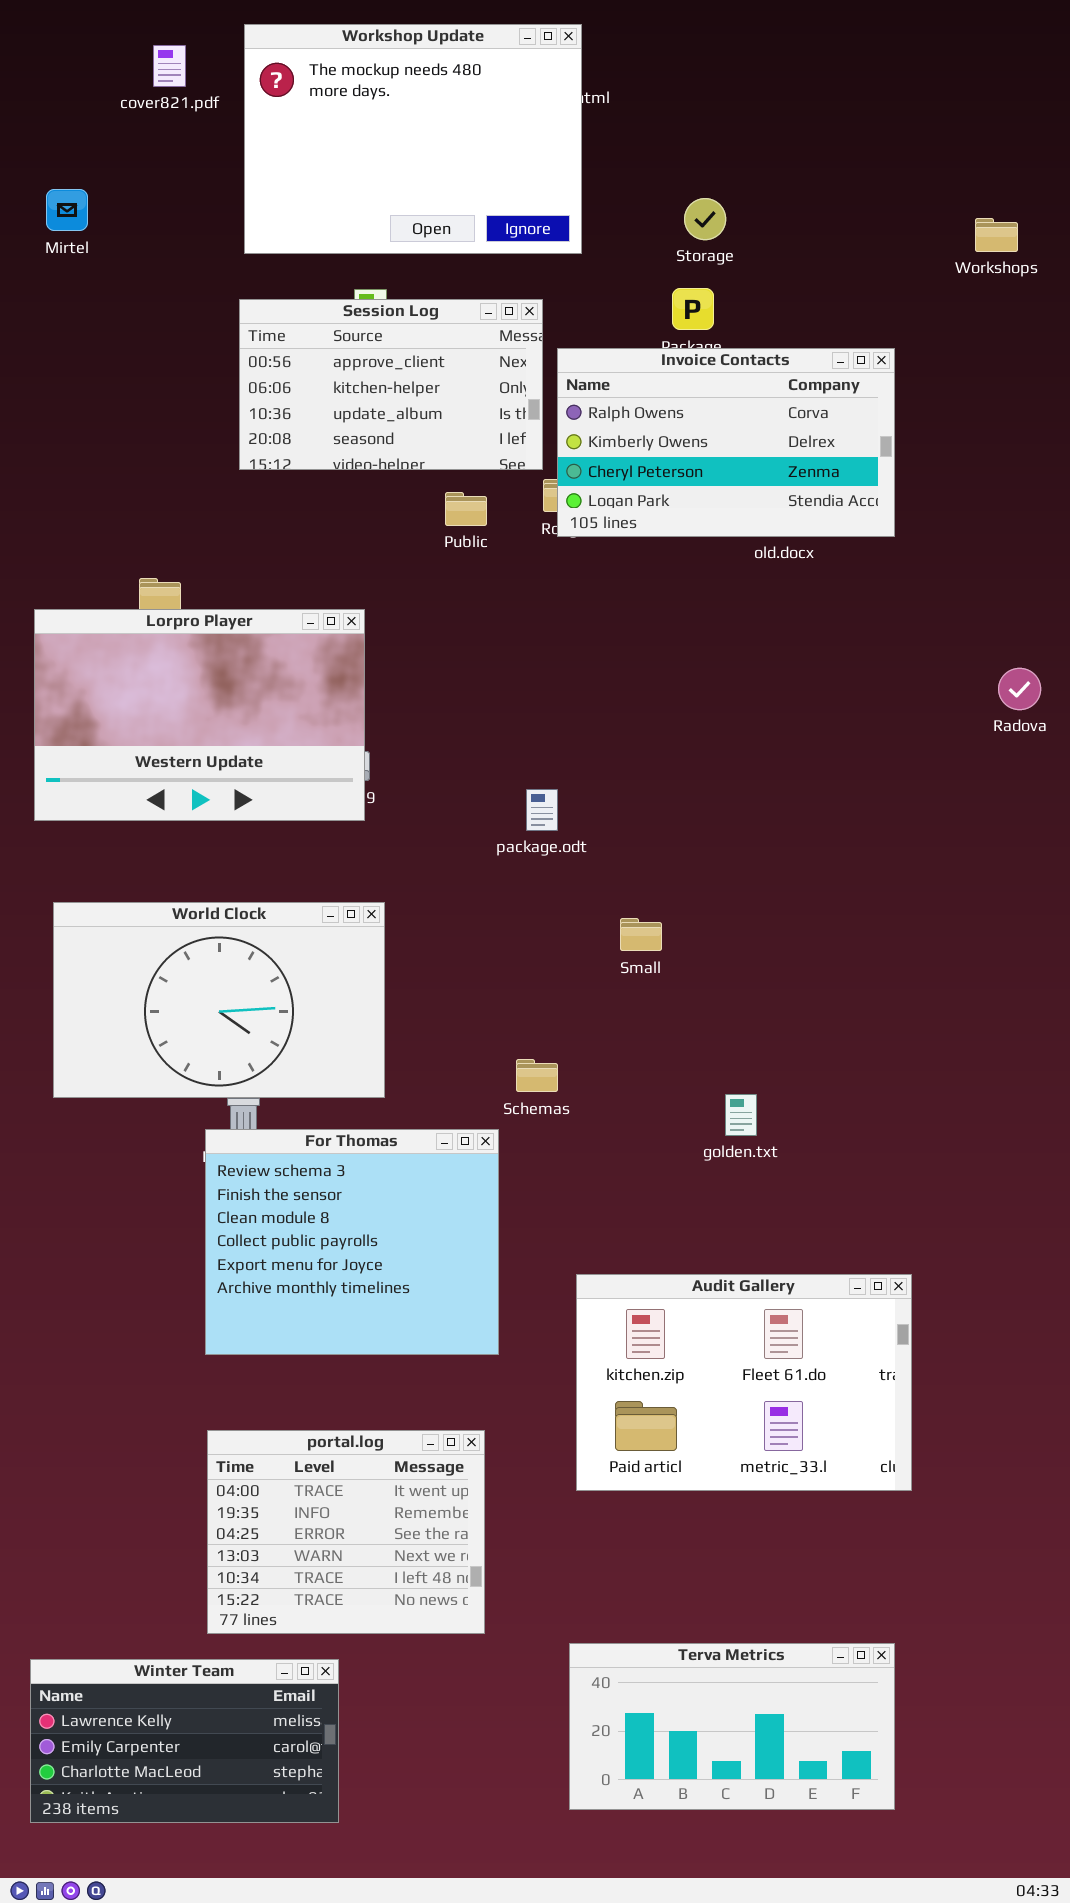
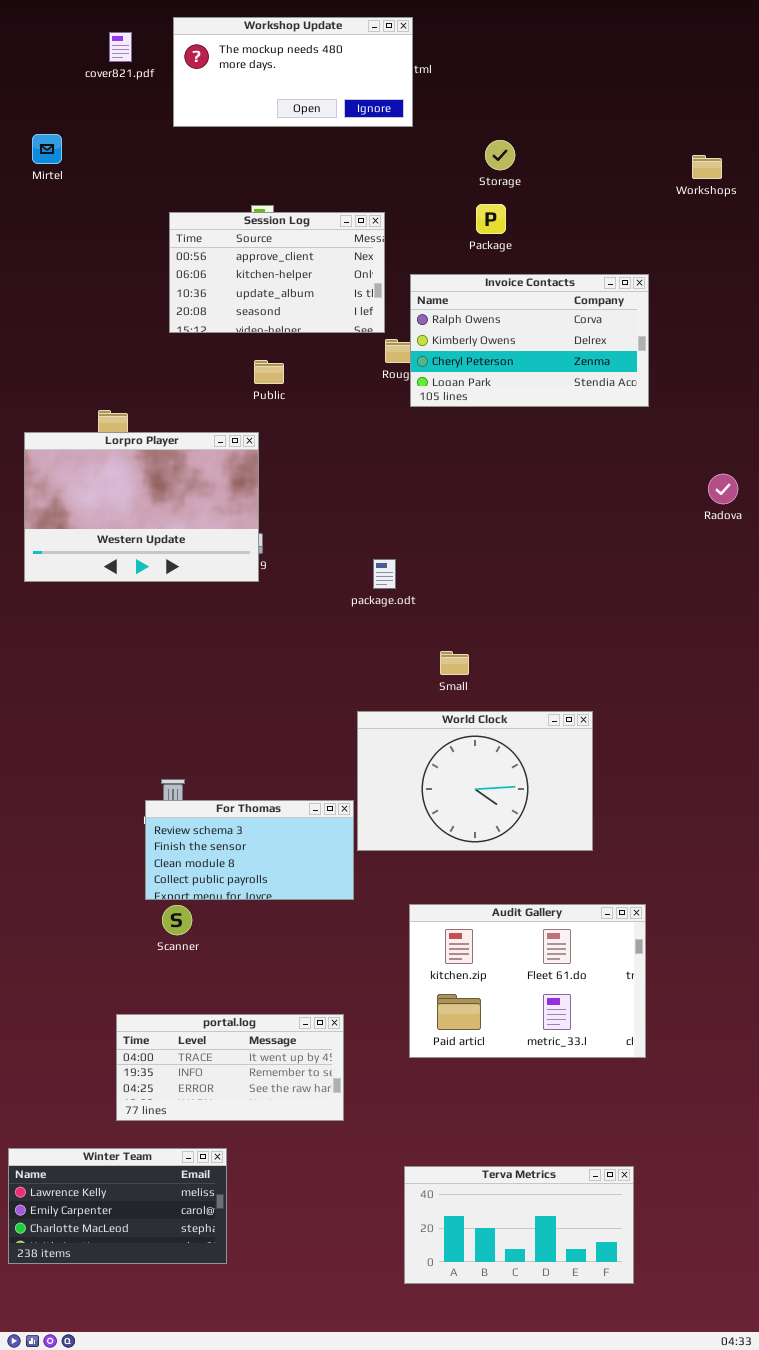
Workshop Update: [244,24,582,254] -> [173,17,413,127], resized
Invoice Contacts: [557,348,895,537] -> [410,274,649,407], moved
Public: [445,492,487,526] -> [254,360,284,384], moved
World Clock: [53,902,385,1098] -> [357,711,593,851], moved
For Thomas: [205,1129,499,1355] -> [145,800,354,900], resized
portal.log: [207,1430,485,1634] -> [116,1014,344,1121], resized
Winter Team: [30,1659,339,1823] -> [8,1148,227,1264], moved

